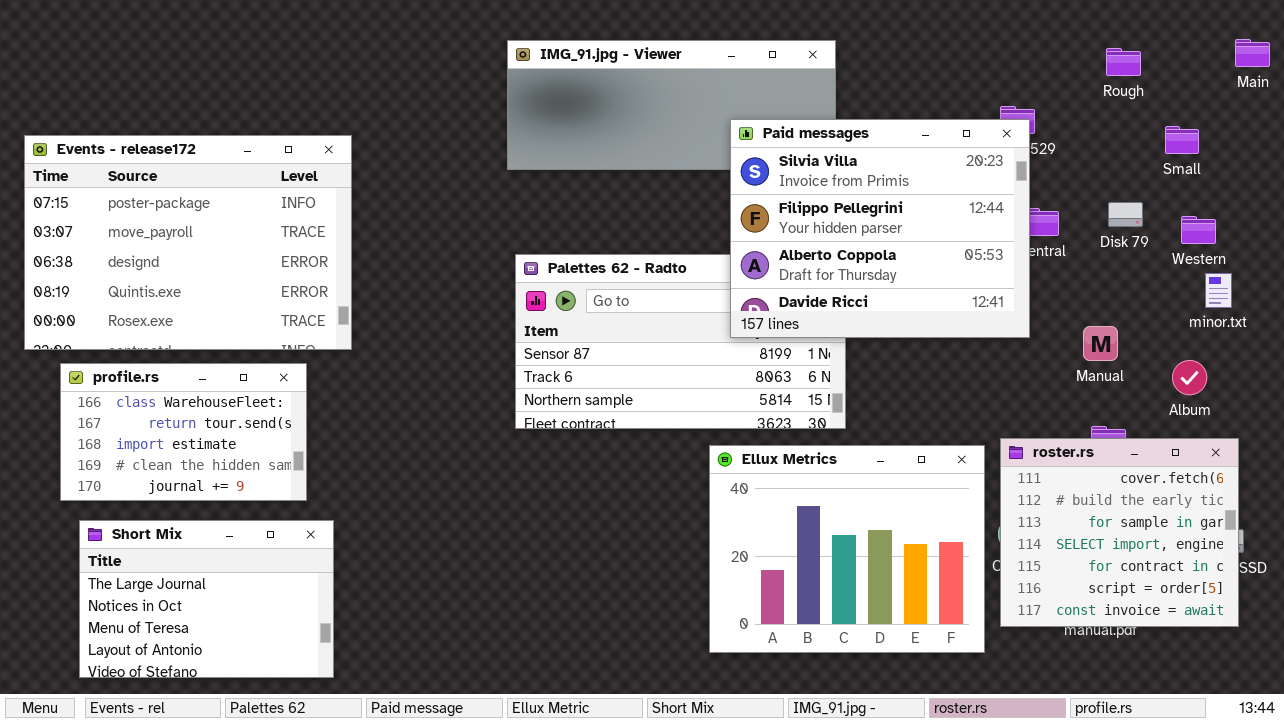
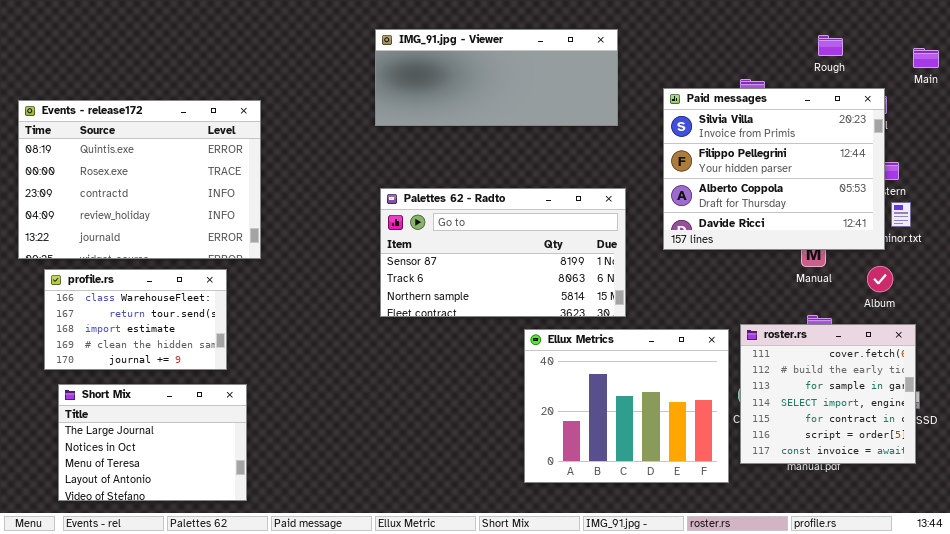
Main: [1235,39,1270,67] -> [913,48,939,68], moved
Paid messages: [730,119,1030,338] -> [663,88,885,250], moved
Events - release172: [24,135,352,350] -> [18,100,261,259], scrolled down 3 rows

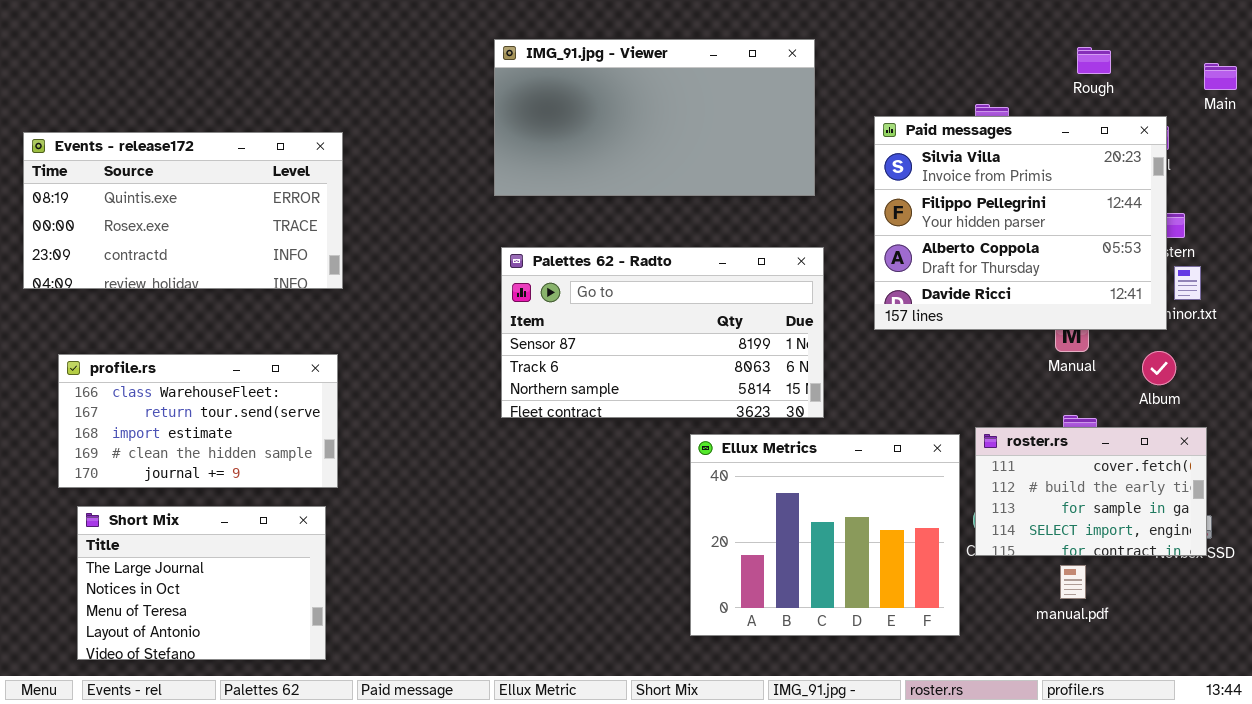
IMG_91.jpg - Viewer: [375,29,618,126] -> [494,39,815,196], resized
Events - release172: [18,100,261,259] -> [23,132,343,289], resized
profile.rs: [44,269,227,370] -> [58,354,338,488], resized
roster.rs: [740,324,916,464] -> [975,427,1207,556], resized

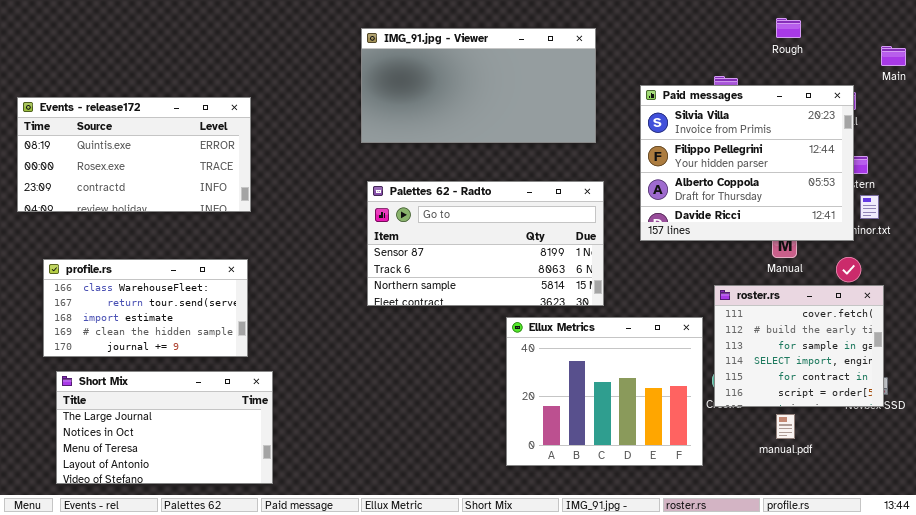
Rough: [1077,47,1111,74] -> [776,18,801,38], moved
roster.rs: [975,427,1207,556] -> [714,285,884,407], resized
Short Mix: [77,506,326,660] -> [56,371,273,484], resized

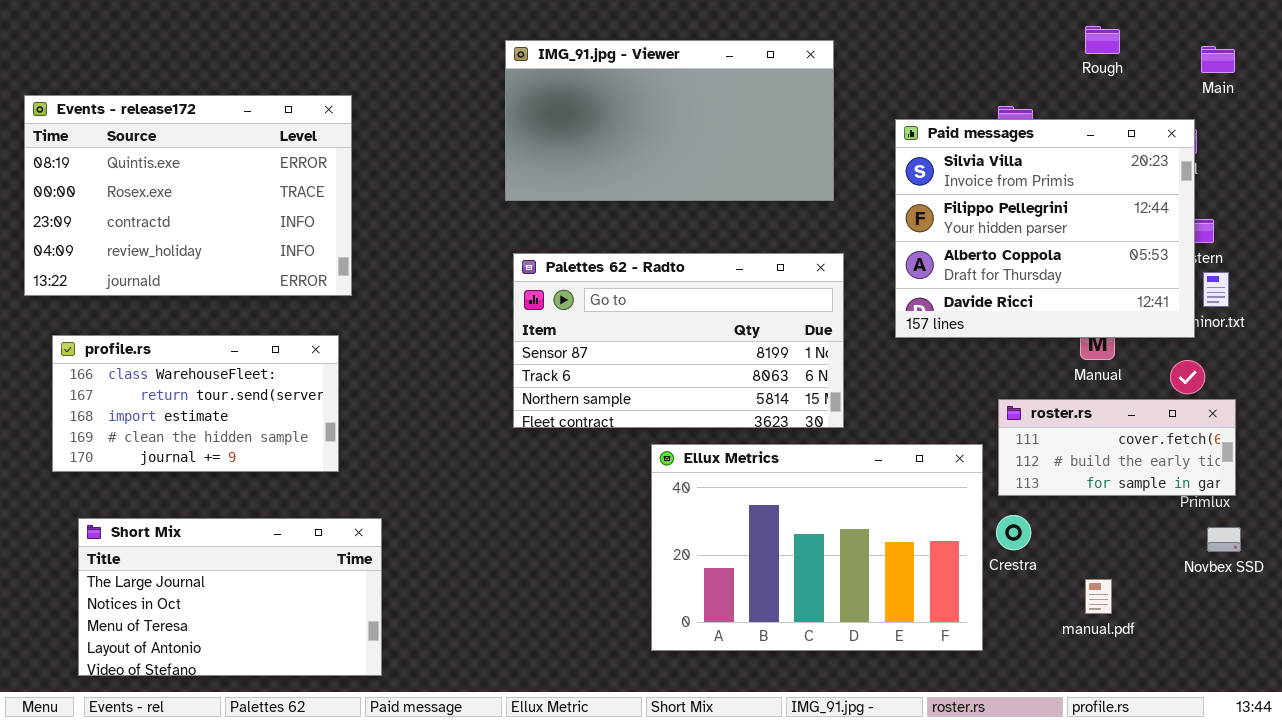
Main: [881,46,906,66] -> [1201,46,1235,73], moved
Events - release172: [17,97,251,212] -> [24,95,352,296], resized
profile.rs: [43,259,248,357] -> [52,335,339,472], moved
roster.rs: [714,285,884,407] -> [998,399,1236,496], resized
Ellux Metrics: [506,317,703,466] -> [651,444,983,651], resized

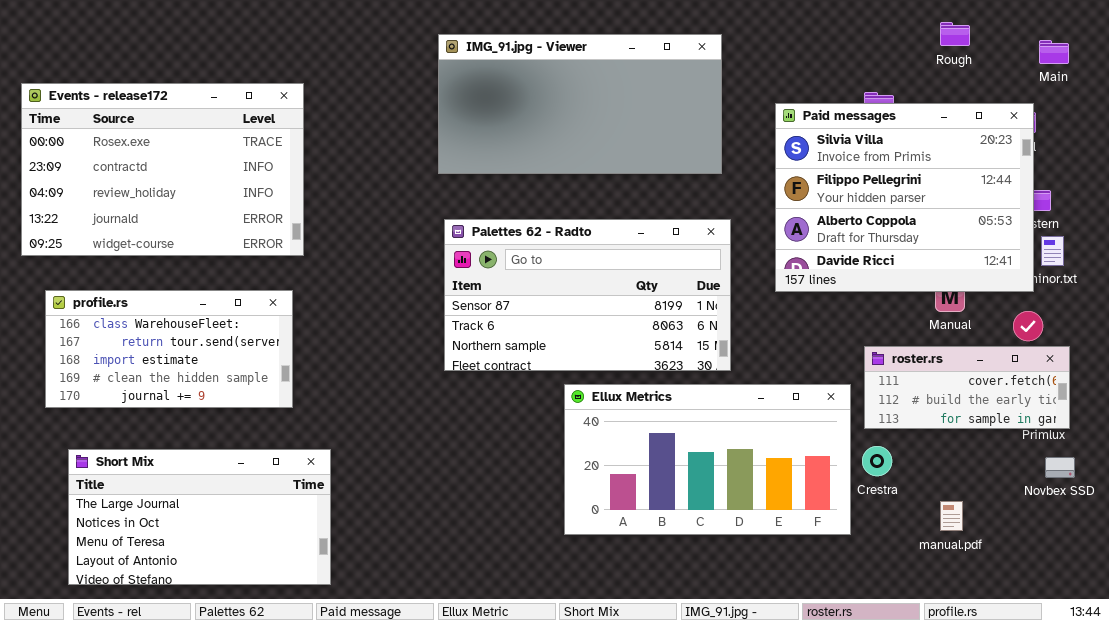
Events - release172: [24,95,352,296] -> [21,83,304,256], scrolled down 1 row
Ellux Metrics: [651,444,983,651] -> [564,384,851,535], resized

